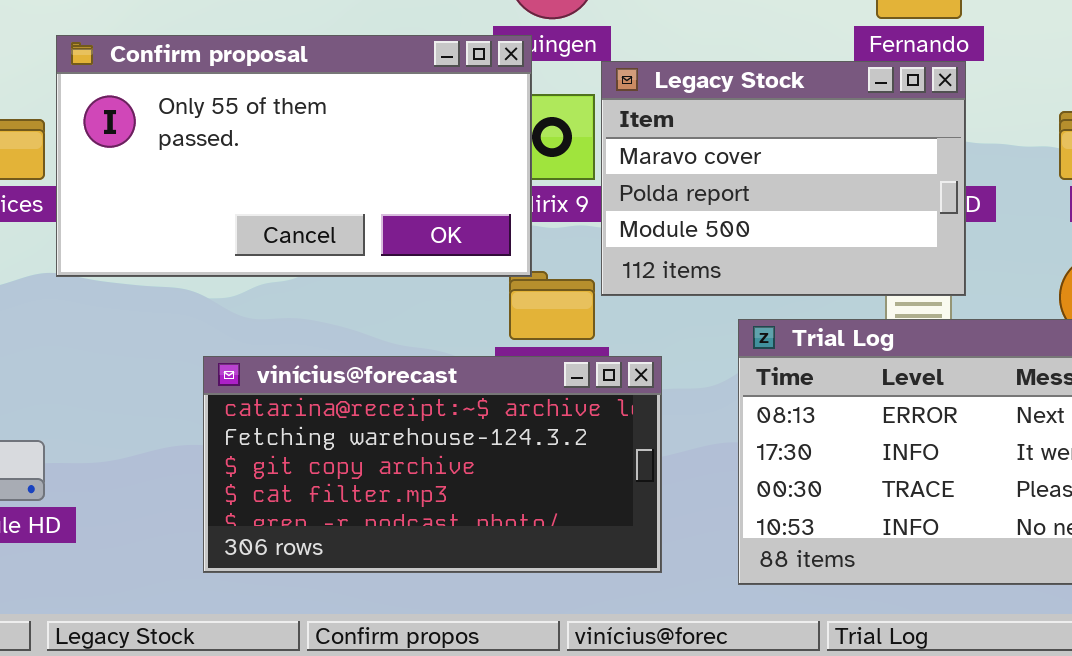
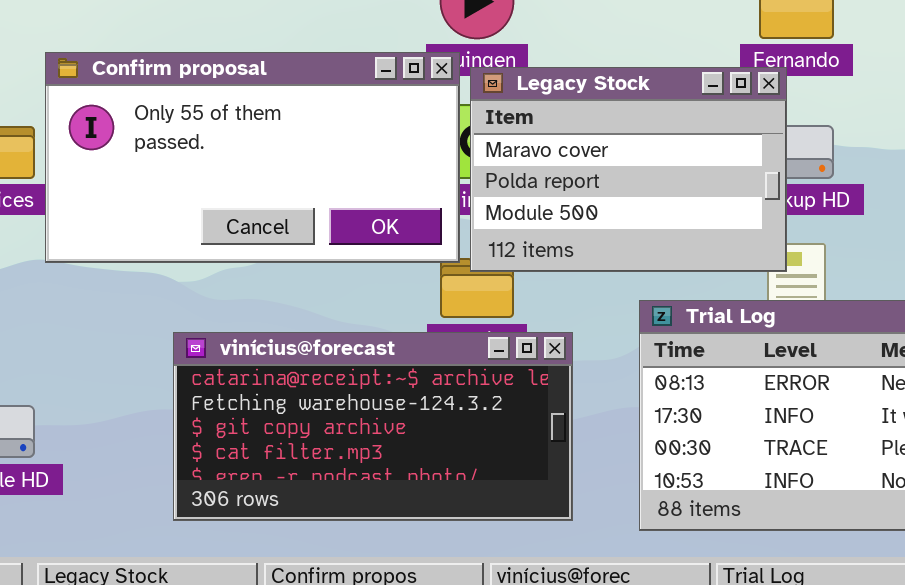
Legacy Stock: [601,61,966,296] -> [470,67,787,272], moved

